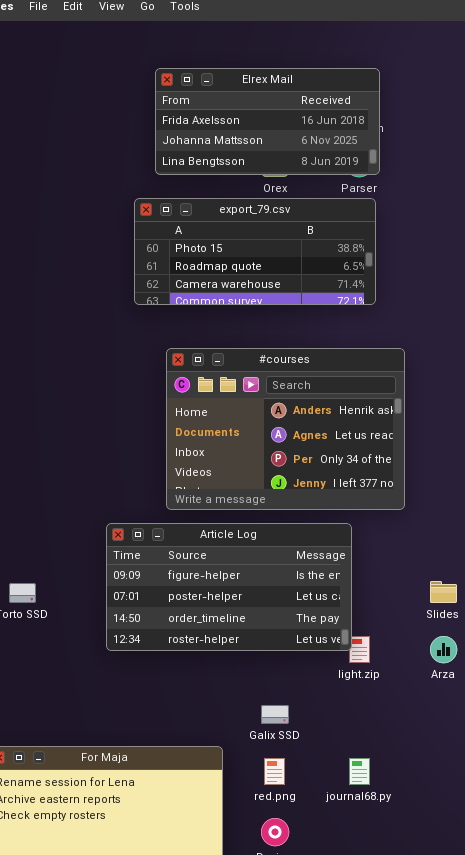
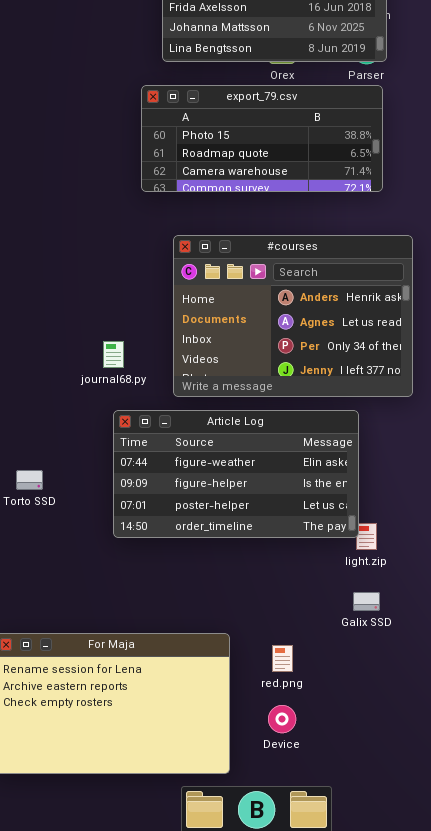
Article Log: [106,523,352,651] -> [113,410,359,538], scrolled up 1 row
Galix SSD: [261,705,289,724] -> [353,592,380,611], moved
journal68.py: [349,758,370,785] -> [103,341,124,368], moved

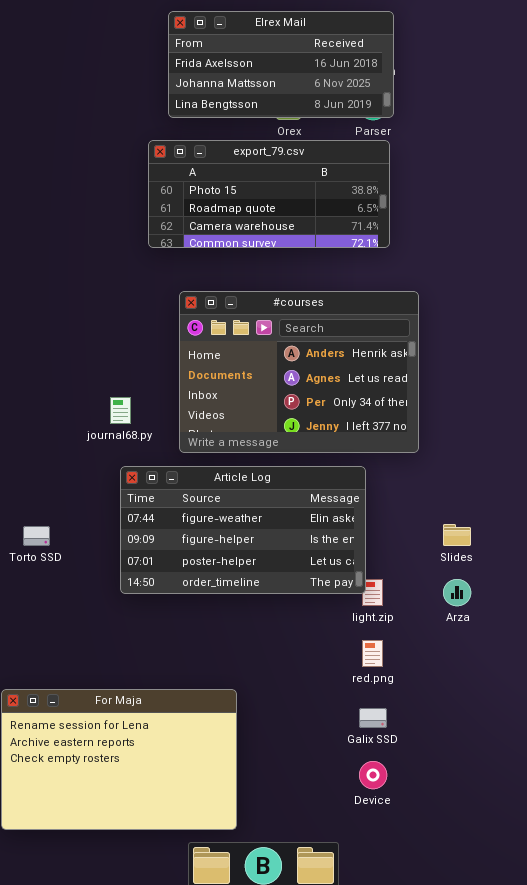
Galix SSD: [353,592,380,611] -> [359,708,387,728], moved
red.png: [272,645,293,672] -> [362,640,383,667], moved
Device: [268,705,296,733] -> [359,761,387,789], moved

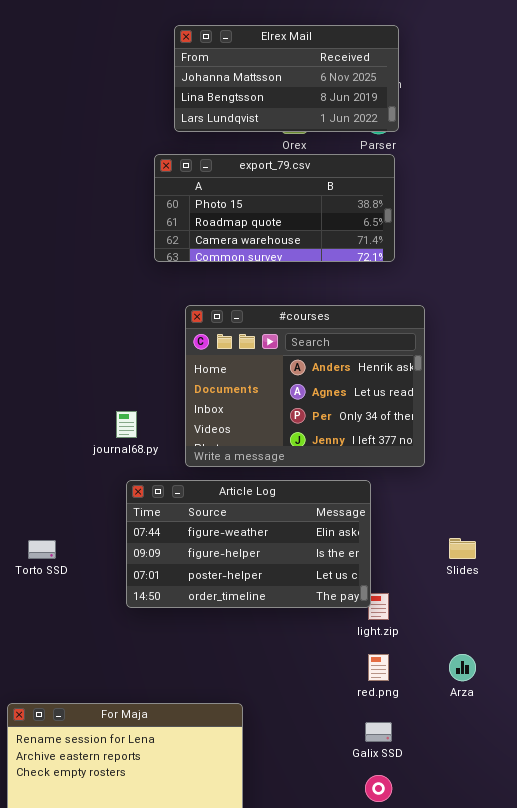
Elrex Mail: [168,11,394,118] -> [174,25,399,132], scrolled down 1 row
Arza: [443,579,471,606] -> [449,654,476,681], moved

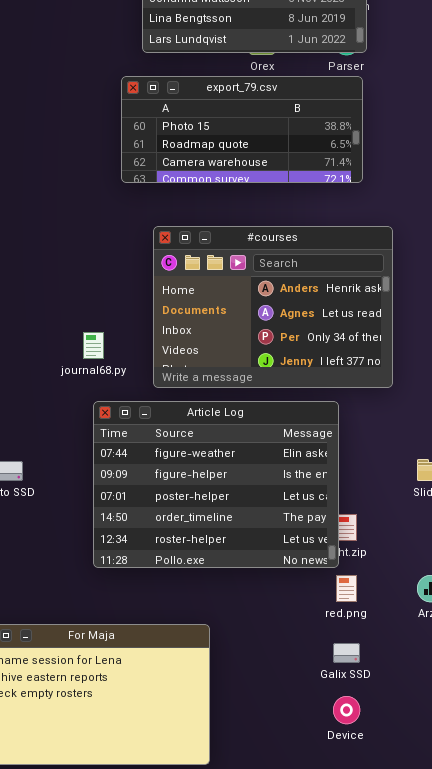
Article Log: [126,480,371,608] -> [93,401,339,568], resized

